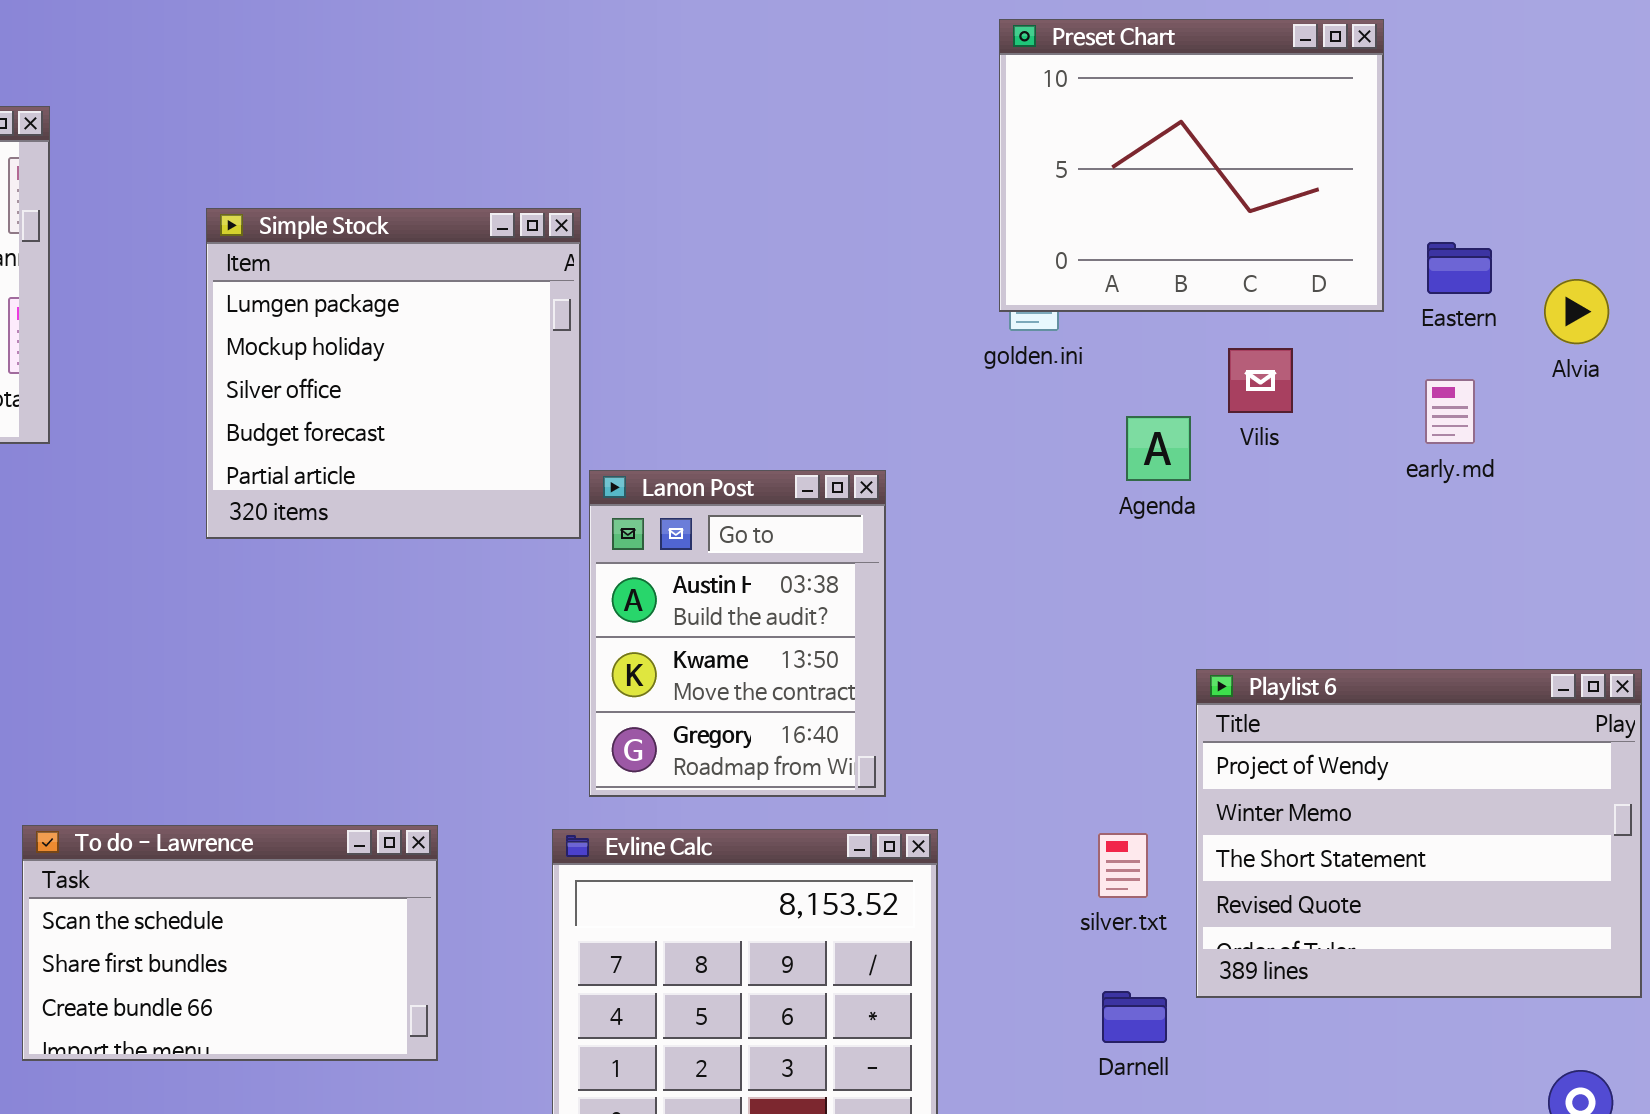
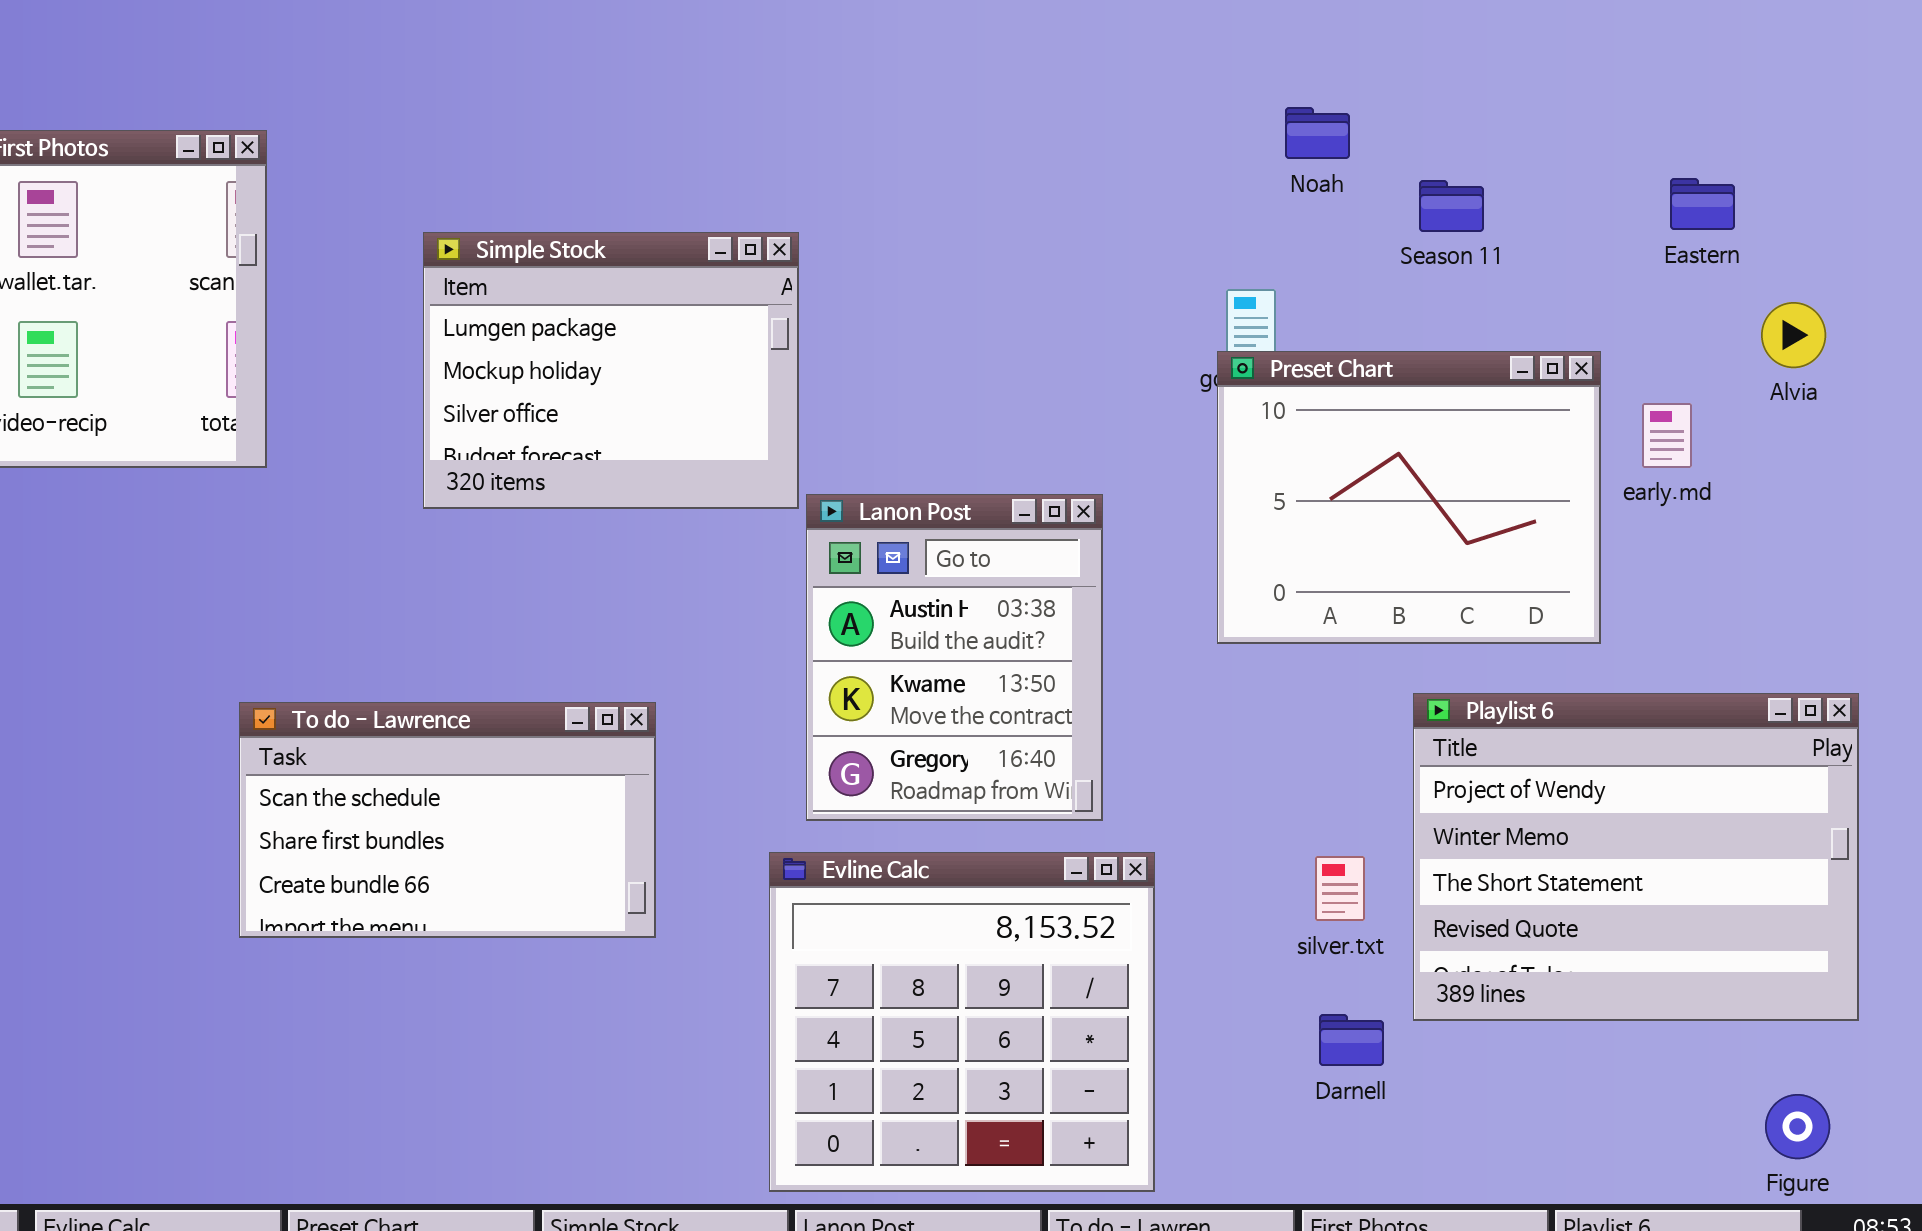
Preset Chart: [999,19,1384,312] -> [1217,351,1601,644], moved
Simple Stock: [206,208,581,539] -> [423,232,799,509], resized
Eastern: [1427,242,1492,294] -> [1670,178,1735,230], moved
To do - Lawrence: [22,825,438,1061] -> [239,702,656,938], moved

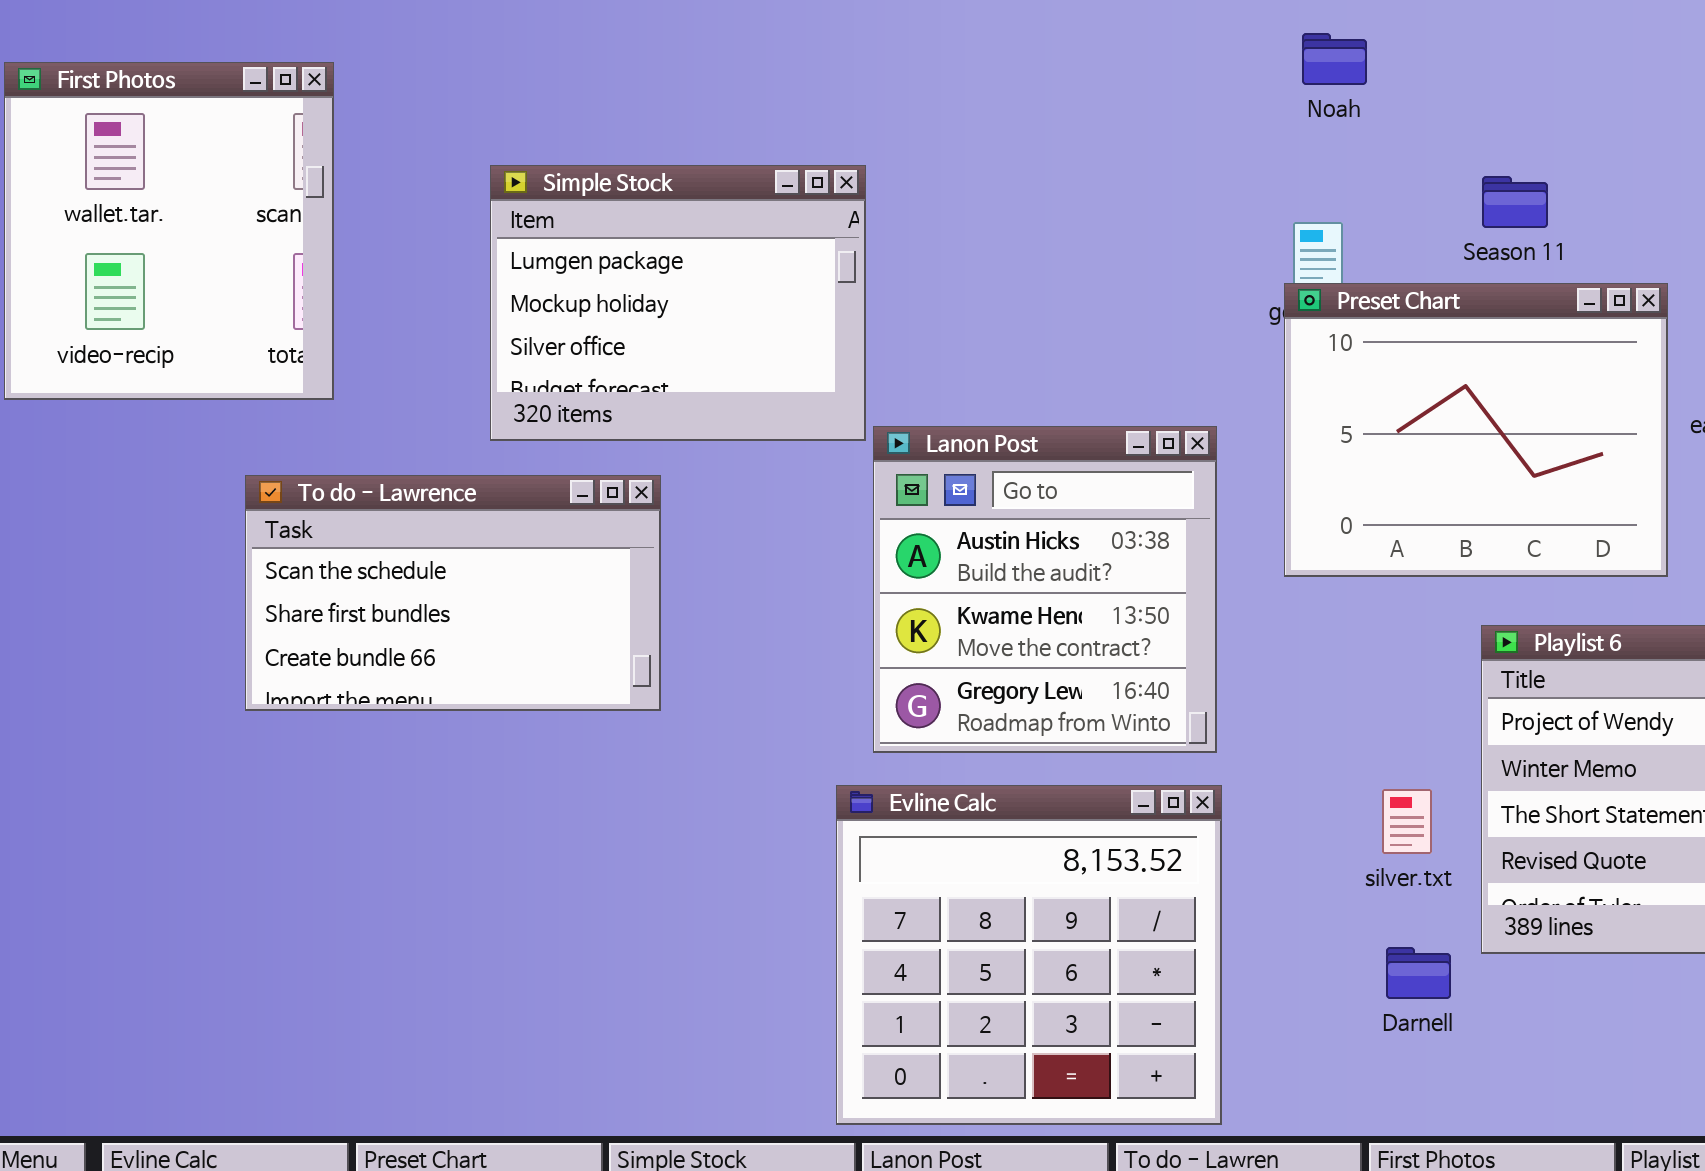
Noah: [1285,107,1350,159] -> [1302,33,1367,85], moved
Season 11: [1419,180,1484,232] -> [1482,176,1548,228], moved
Lanon Post: [806,494,1103,821] -> [873,426,1217,753], resized
To do - Lawrence: [239,702,656,938] -> [245,475,661,711], moved

